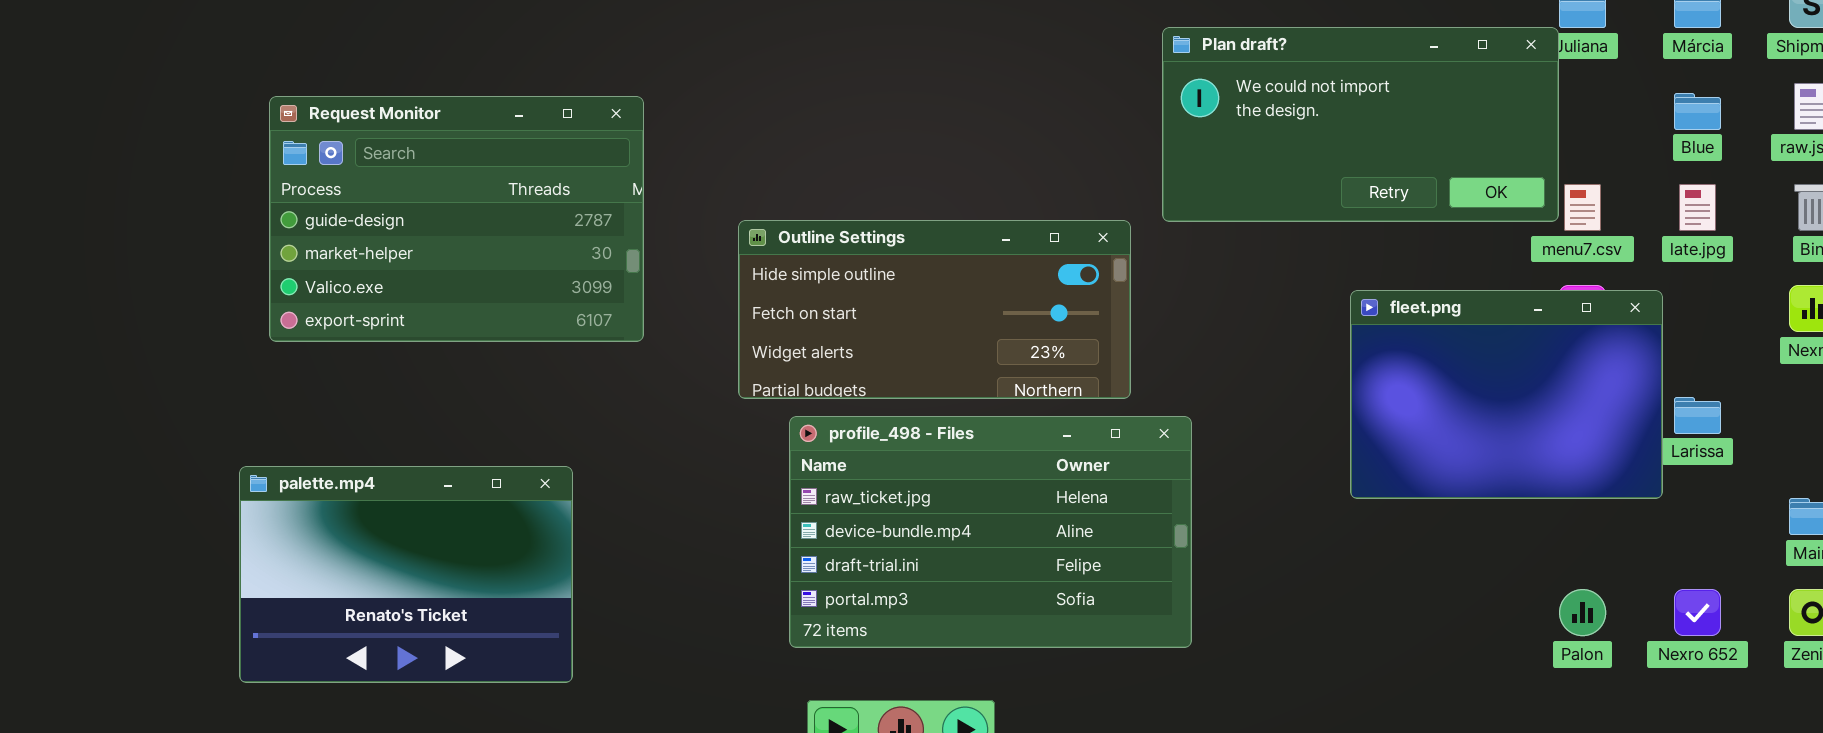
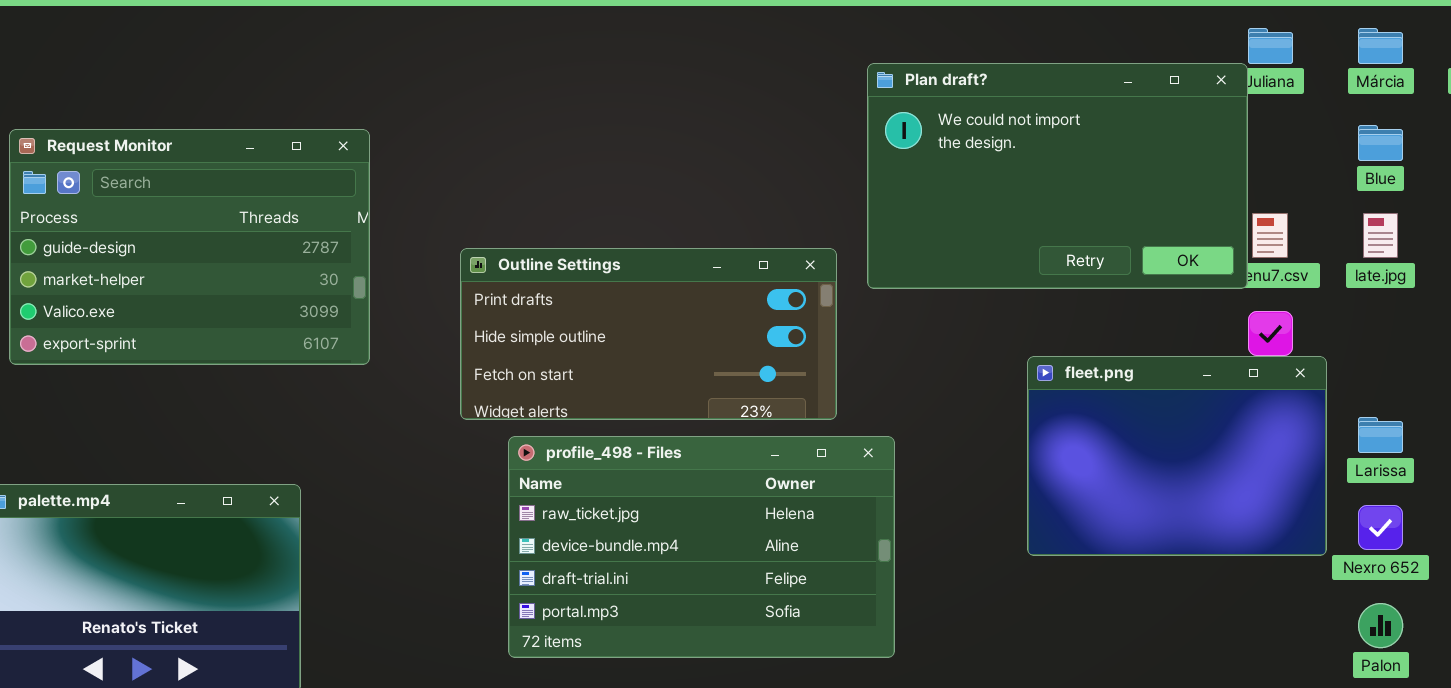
Plan draft?: [1162,27,1559,222] -> [867,63,1248,289], resized
Outline Settings: [738,220,1131,399] -> [460,248,837,420], scrolled up 1 row
fleet.png: [1350,290,1663,499] -> [1027,356,1327,556], moved
Palon: [1559,589,1606,636] -> [1358,603,1403,648], moved
Nexro 652: [1674,589,1721,636] -> [1358,505,1403,550], moved

